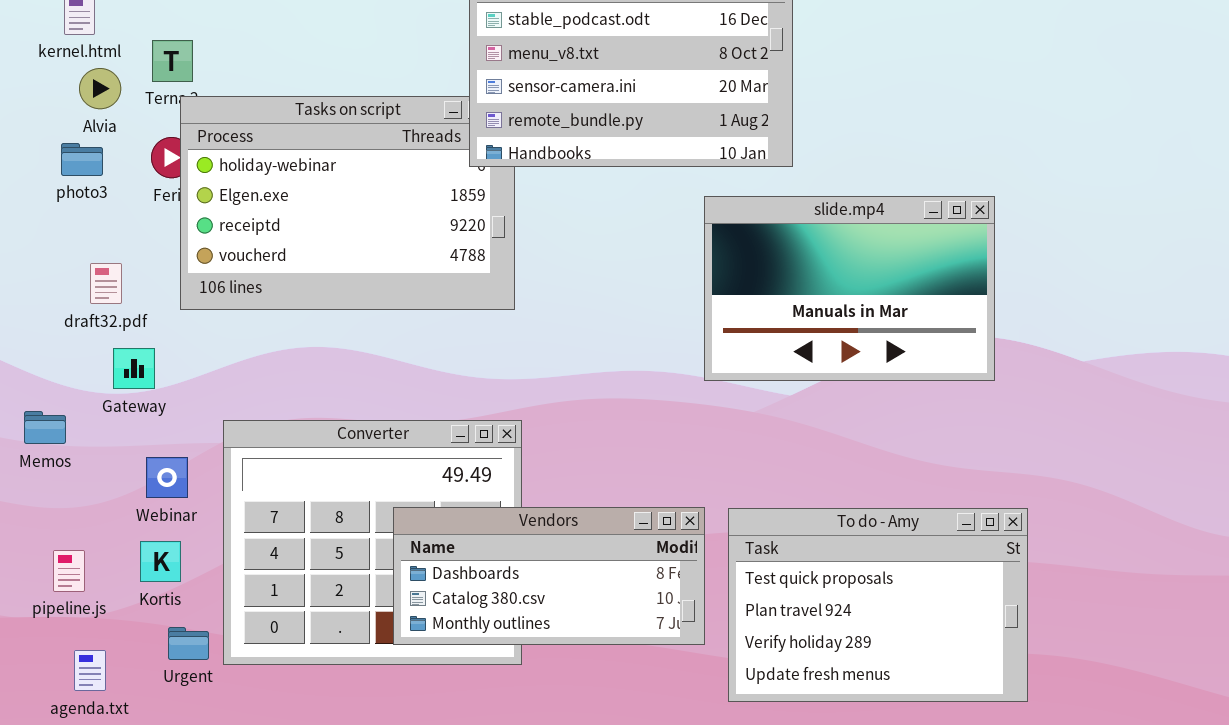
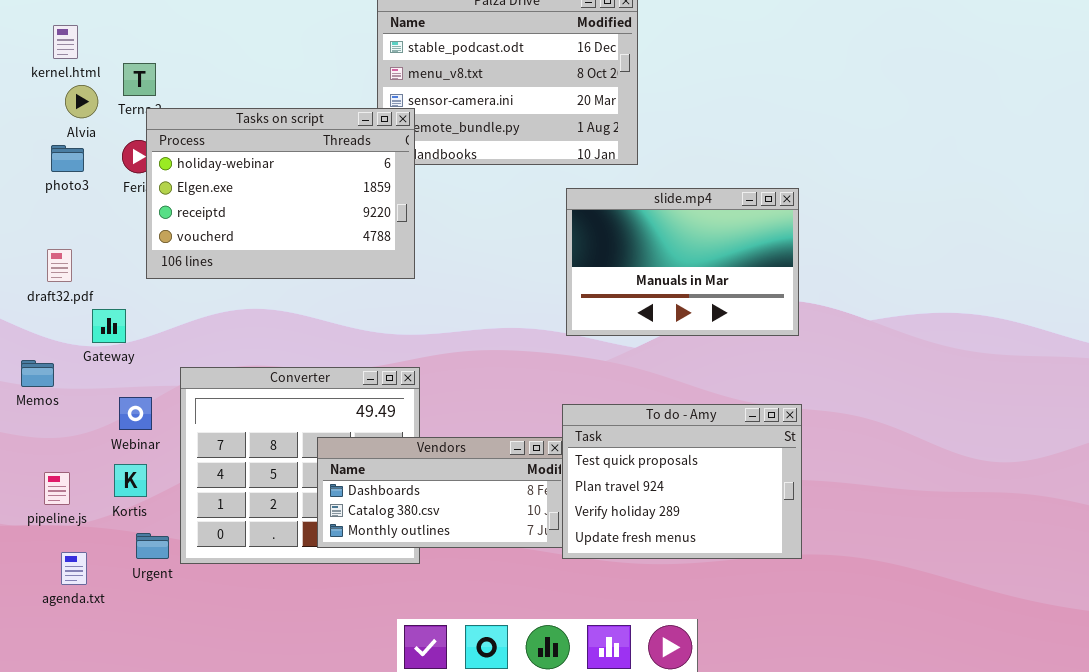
Tasks on script: [180,96,515,310] -> [146,108,415,279], raised
draft32.pdf: [90,263,122,304] -> [47,249,72,282], moved
To do - Amy: [728,508,1028,702] -> [562,404,802,559], moved

